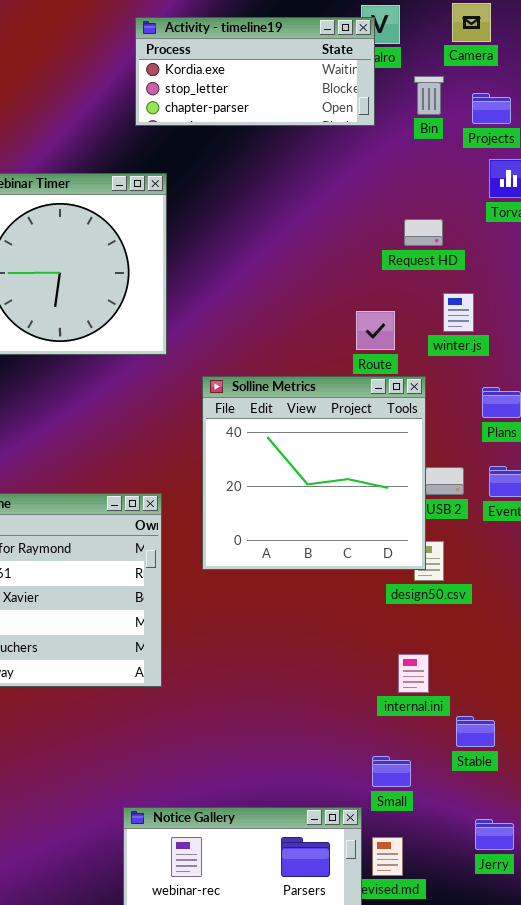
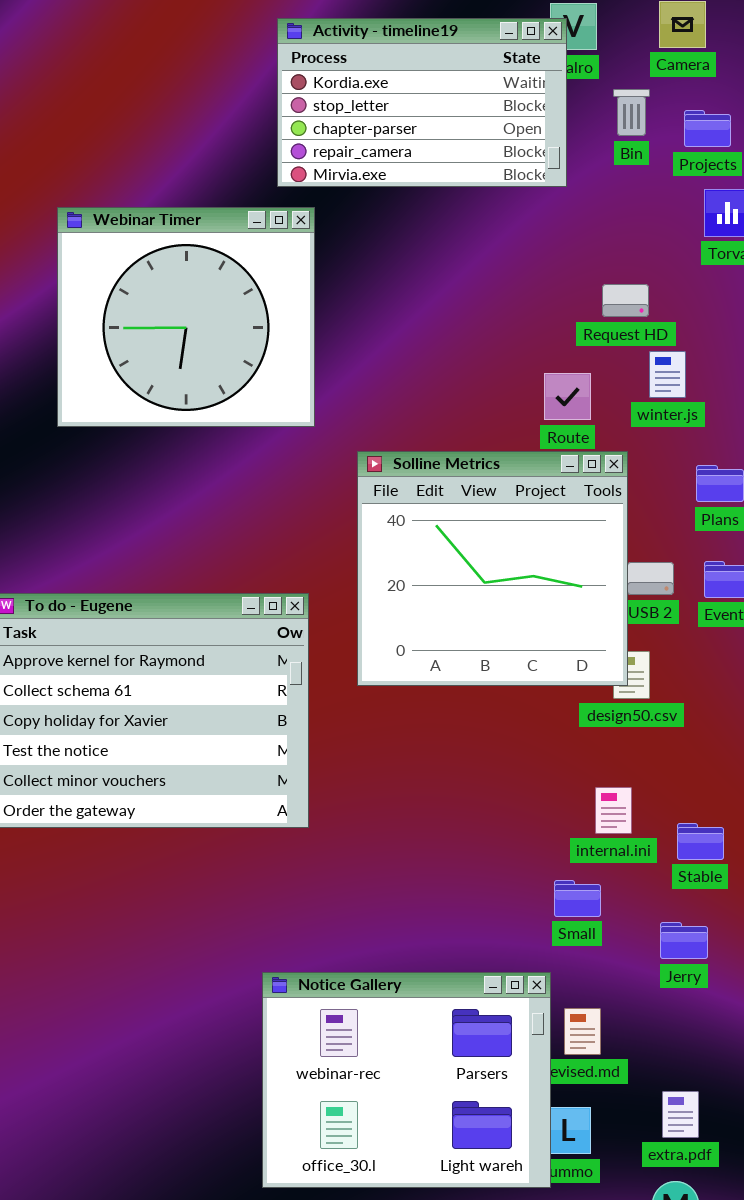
Activity - timeline19: [135,17,375,126] -> [277,18,567,187], resized
Request HD: [404,219,443,246] -> [602,284,649,317], moved
Stable: [456,716,495,747] -> [677,823,724,860], moved
Small: [372,756,411,787] -> [554,880,601,917], moved
Jerry: [475,819,514,850] -> [660,922,708,959], moved

